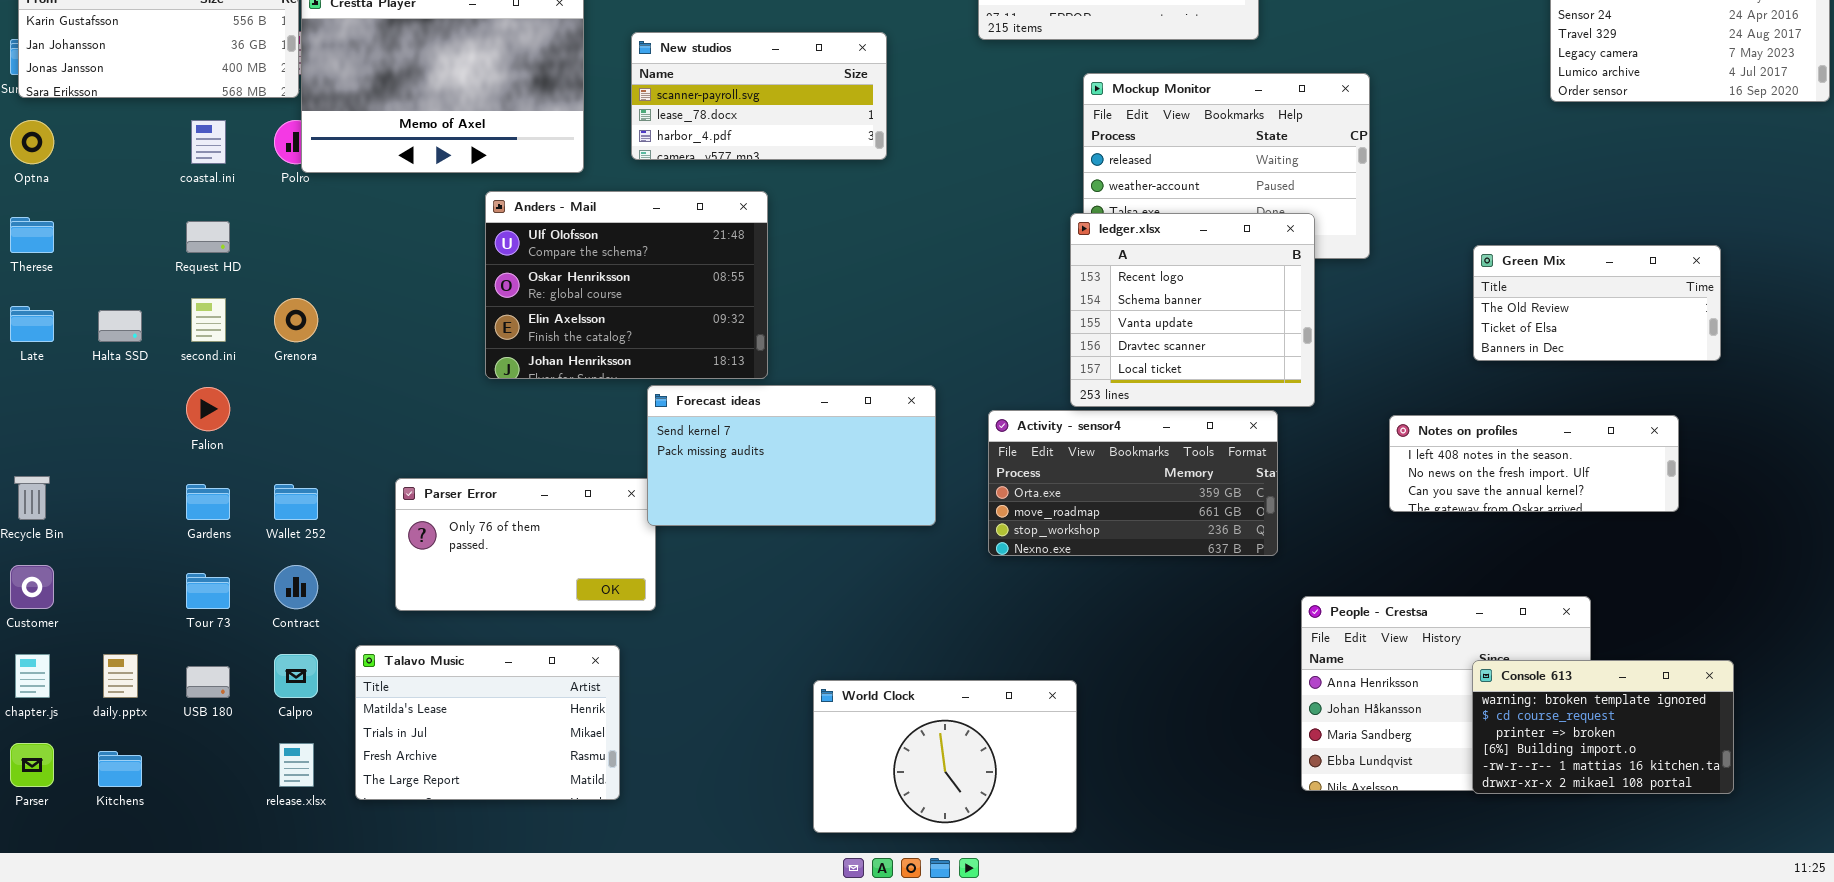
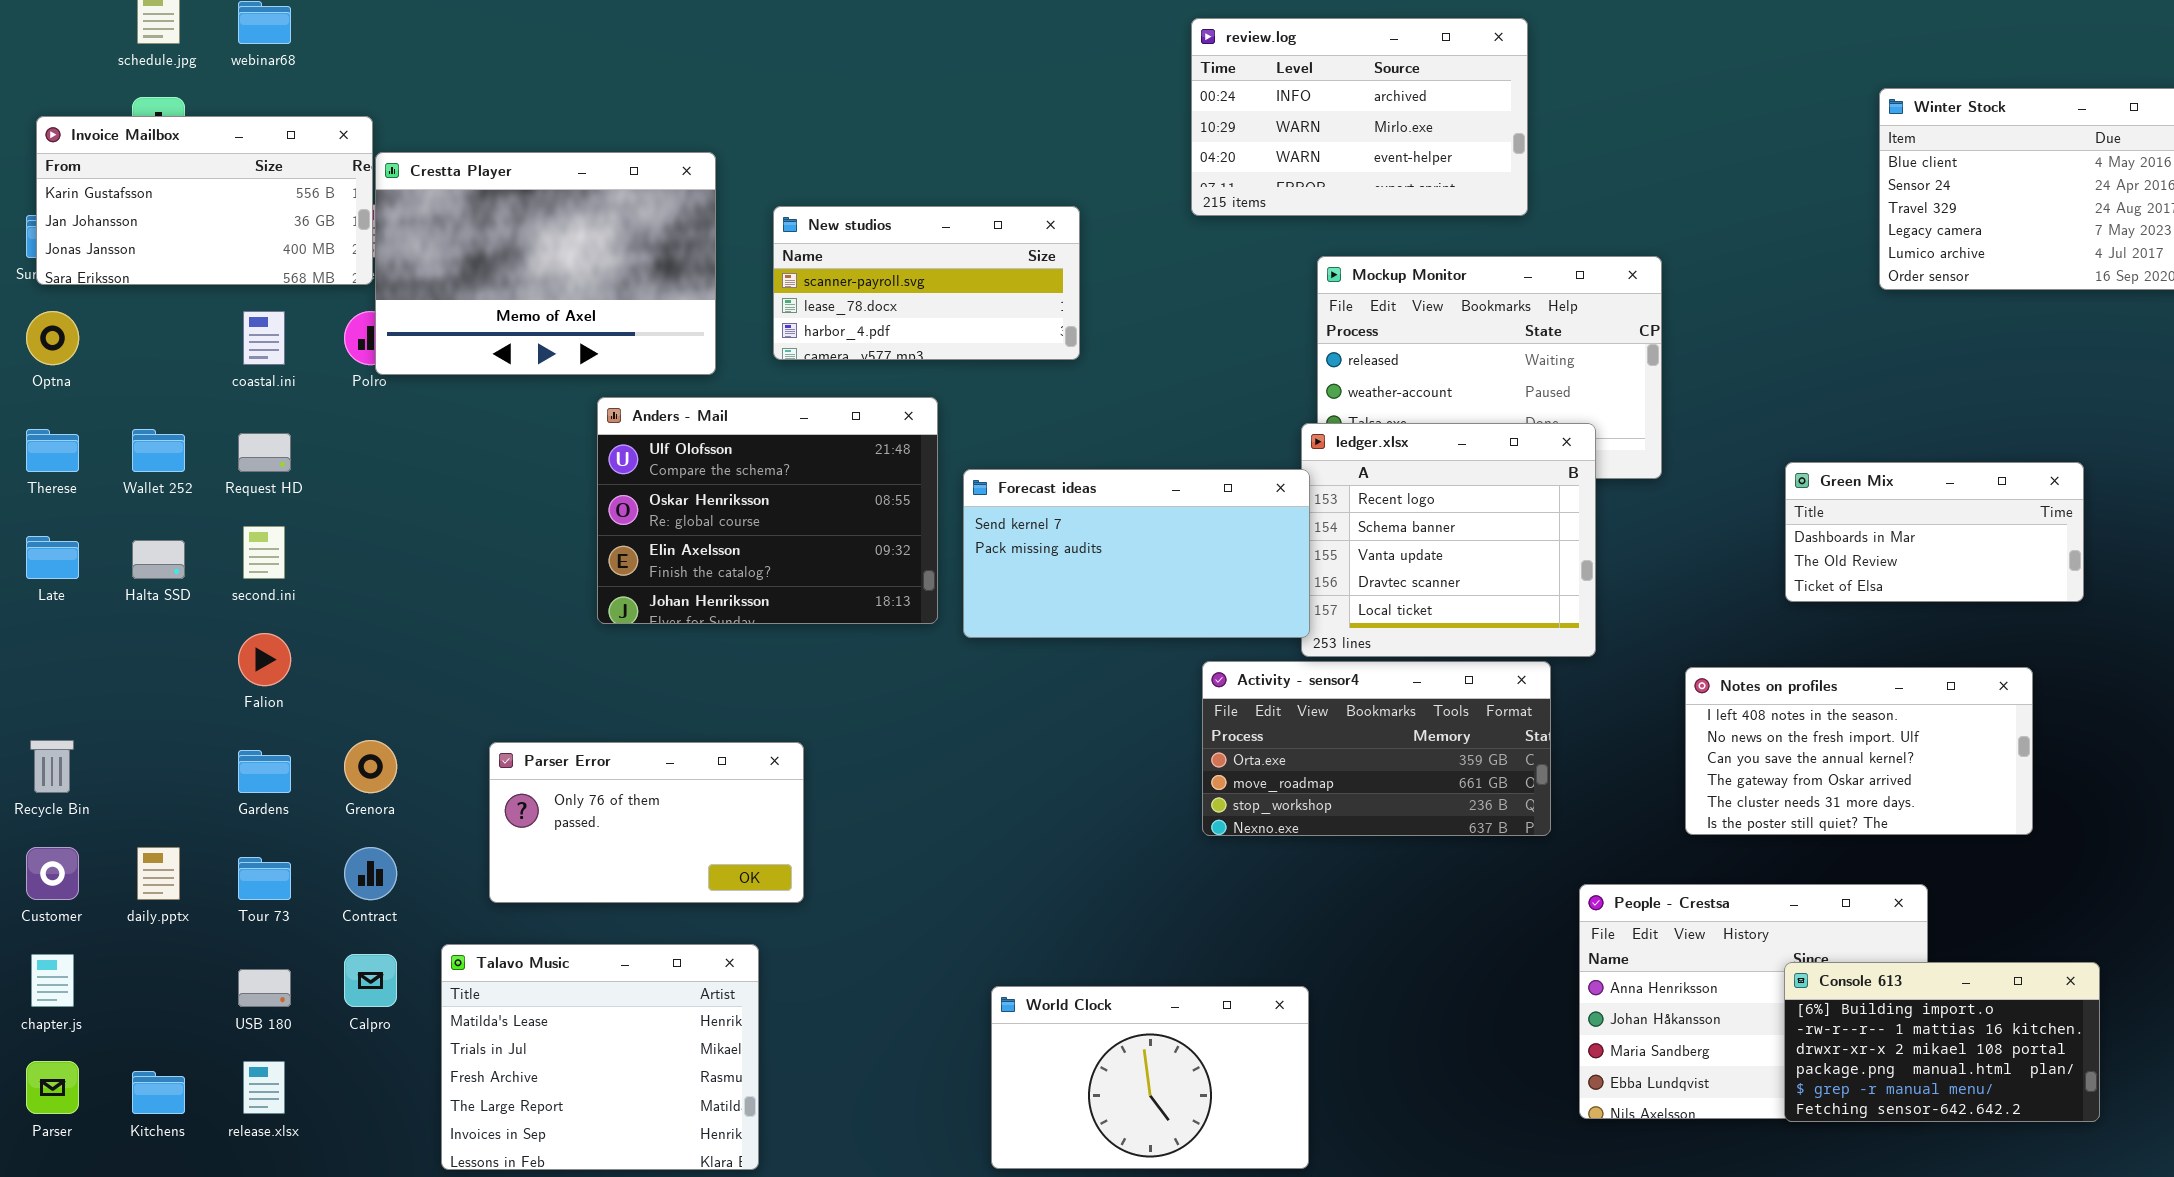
Green Mix: [1473,245,1721,361] -> [1785,462,2084,602], scrolled up 1 row
Grenora: [274,298,318,342] -> [344,740,397,793], moved
Forecast ideas: [647,385,936,526] -> [963,469,1310,638], moved
Notes on profiles: [1389,415,1679,512] -> [1685,667,2033,835], resized
Wallet 252: [274,484,318,520] -> [132,429,185,472], moved
Talavo Music: [355,645,620,800] -> [441,944,759,1170], resized
daily.pptx: [103,654,138,698] -> [137,847,180,900], moved
Console 613: [1472,660,1734,794] -> [1784,962,2100,1122], scrolled down 3 rows
release.xlsx: [279,743,314,787] -> [243,1061,285,1114], moved

